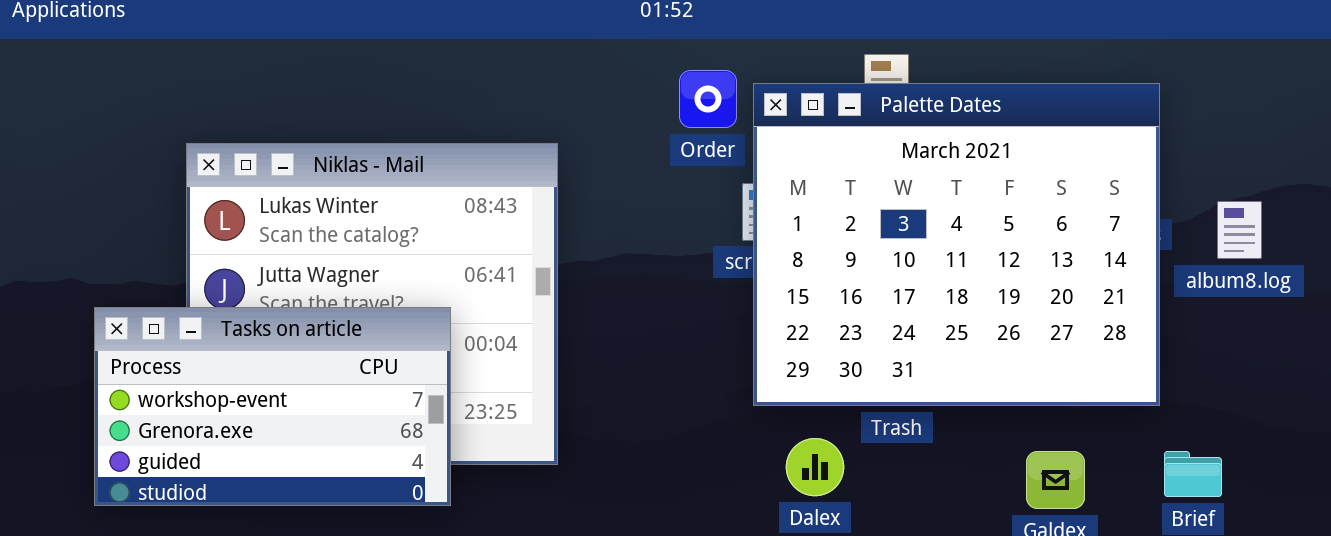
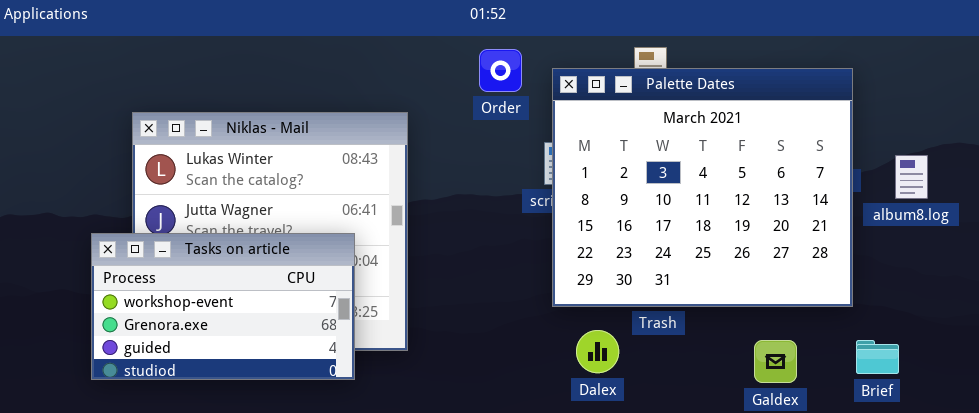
Order: [679,70,737,128] -> [479,49,522,92], moved
Tasks on article: [94,307,451,506] -> [91,233,355,380], moved

